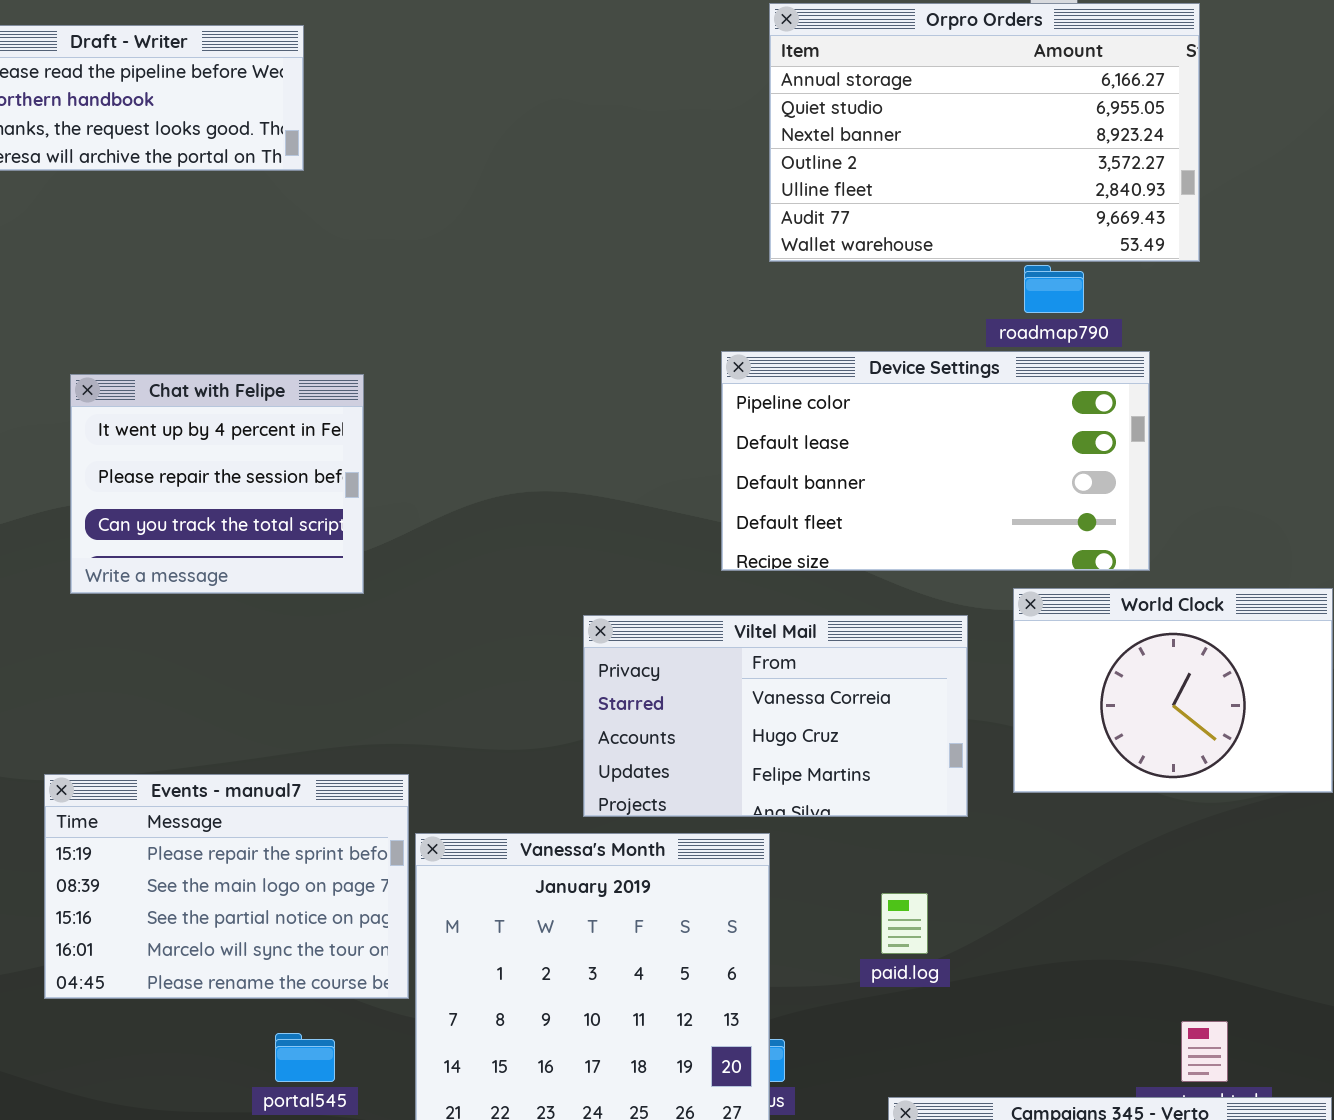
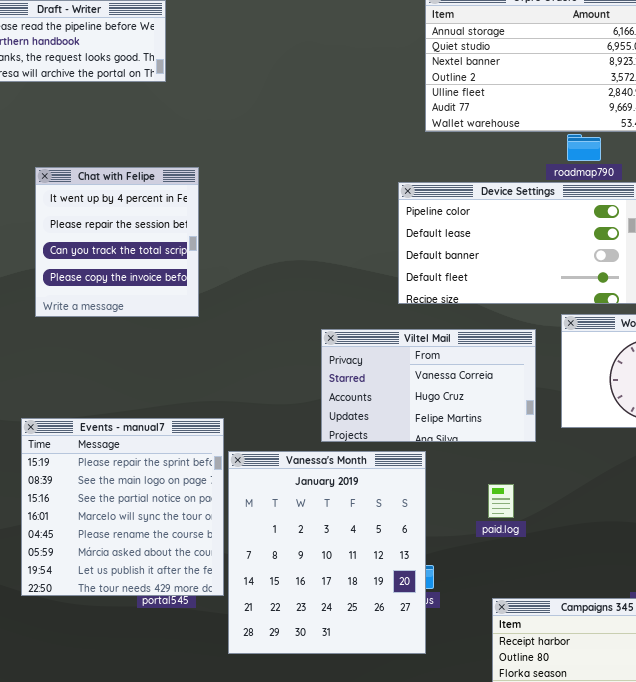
Chat with Felipe: [70,374,364,594] -> [35,167,199,317], resized
Events - manual7: [44,774,409,999] -> [21,418,224,596], resized

